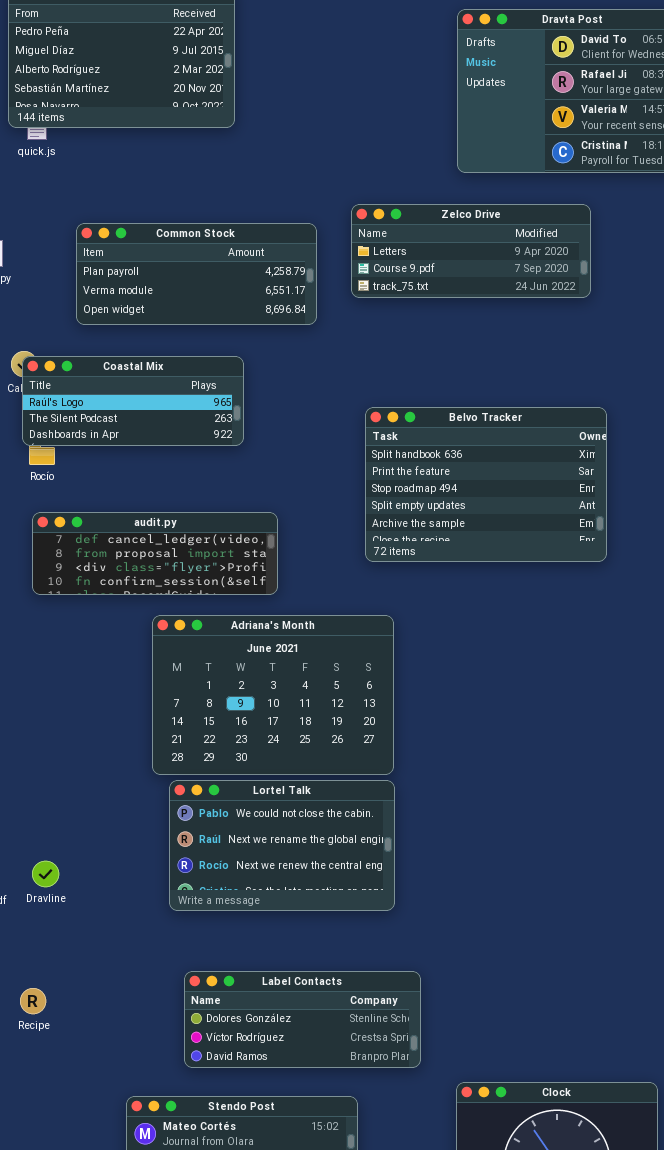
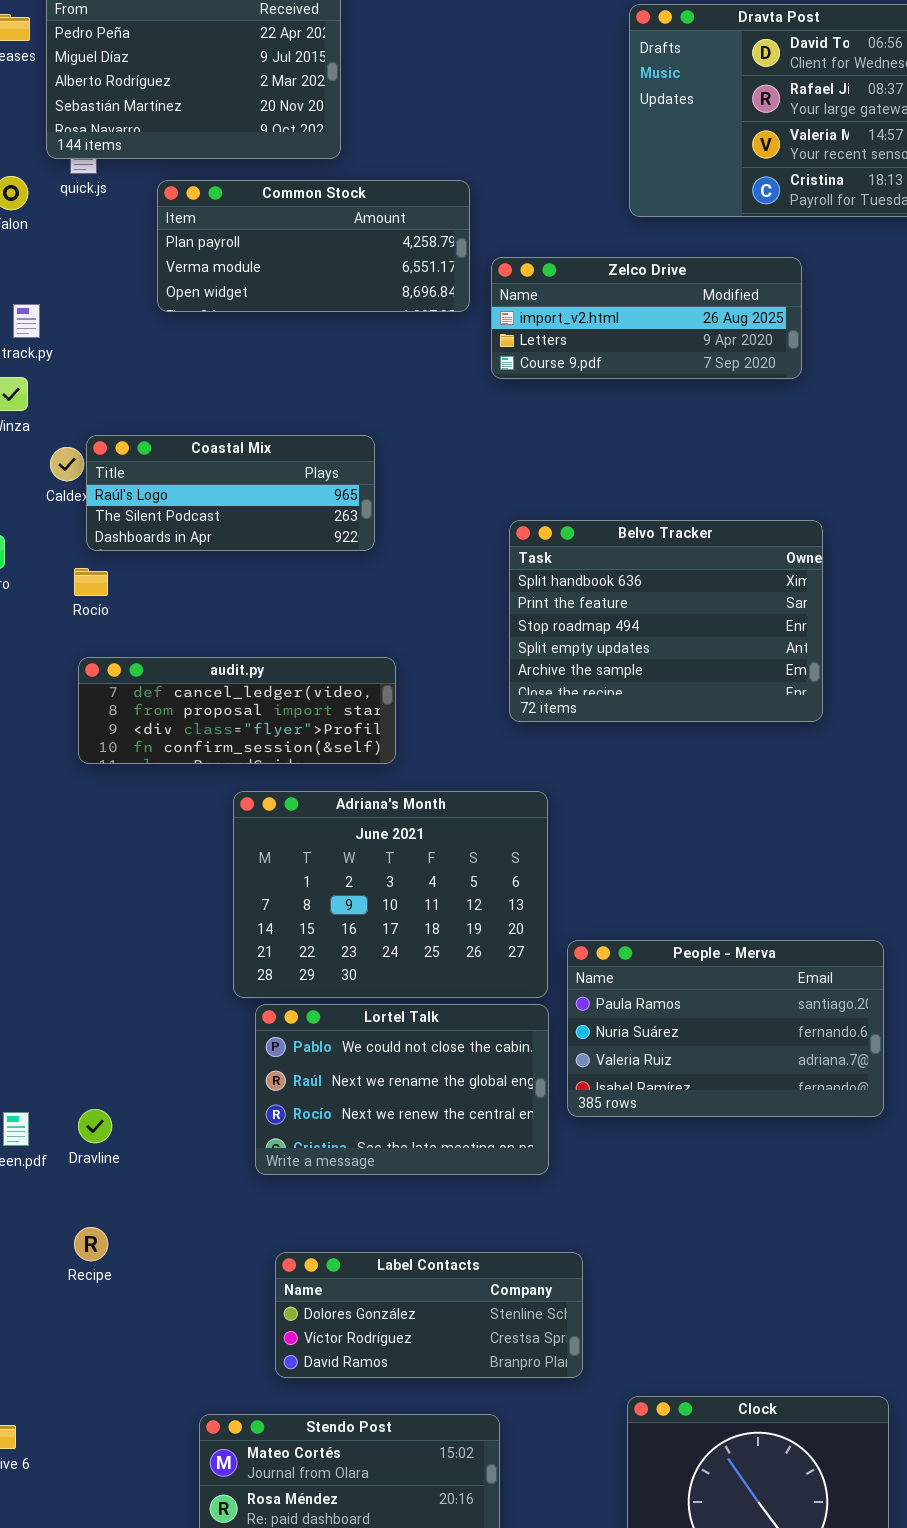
Zelco Drive: [351,204,591,298] -> [491,257,802,379], scrolled up 1 row
Common Stock: [76,223,317,325] -> [157,180,470,312], moved
Coastal Mix: [22,356,244,446] -> [86,435,375,551], moved
People - Merva: none -> [567,940,884,1117], opened
Recipe: [20,988,46,1014] -> [74,1227,108,1261], moved

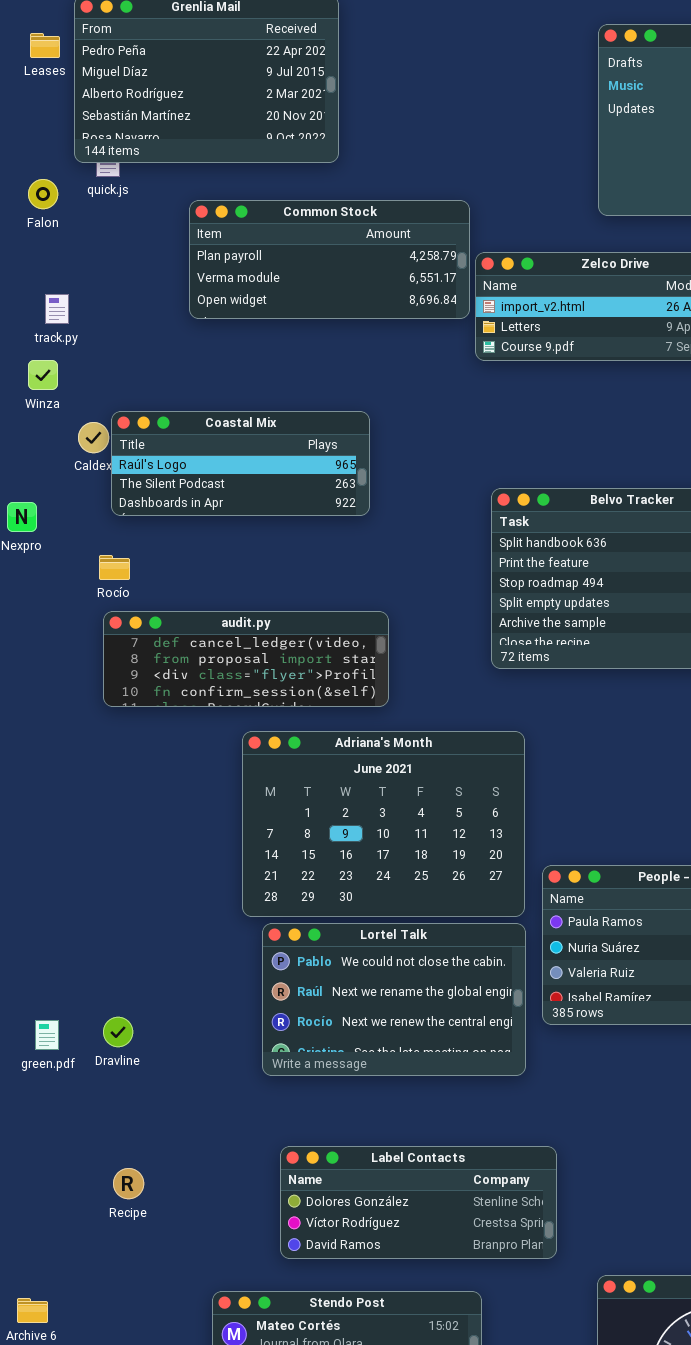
Common Stock: [157,180,470,312] -> [189,200,470,319], moved
Rocío: [74,568,108,596] -> [99,555,130,580], moved
Recipe: [74,1227,108,1261] -> [113,1168,144,1199], moved

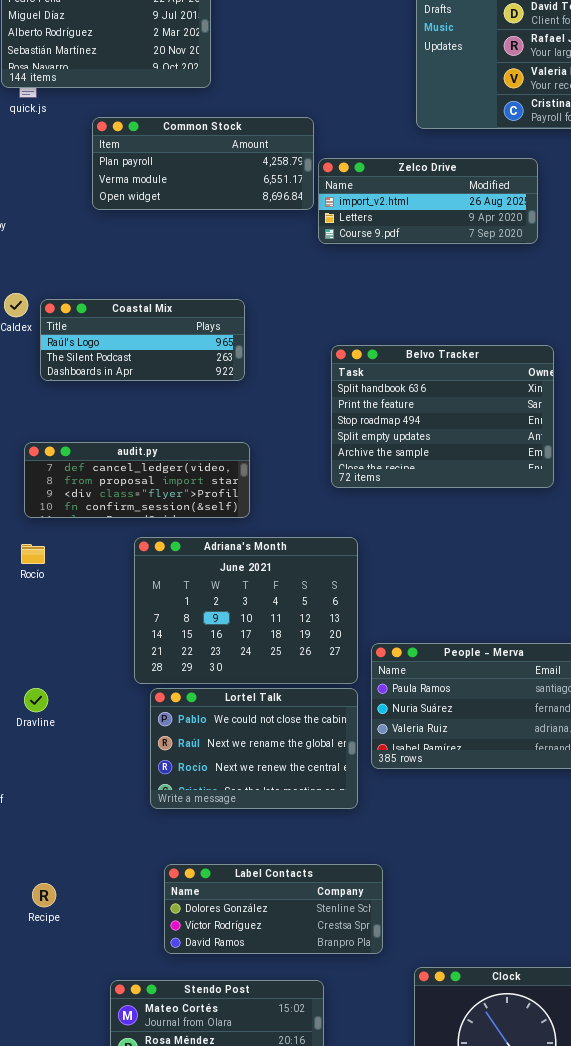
Coastal Mix: [111,411,370,516] -> [40,299,245,381], moved
Rocío: [99,555,130,580] -> [21,544,45,564], moved
Dravline: [103,1017,133,1047] -> [24,688,48,712], moved

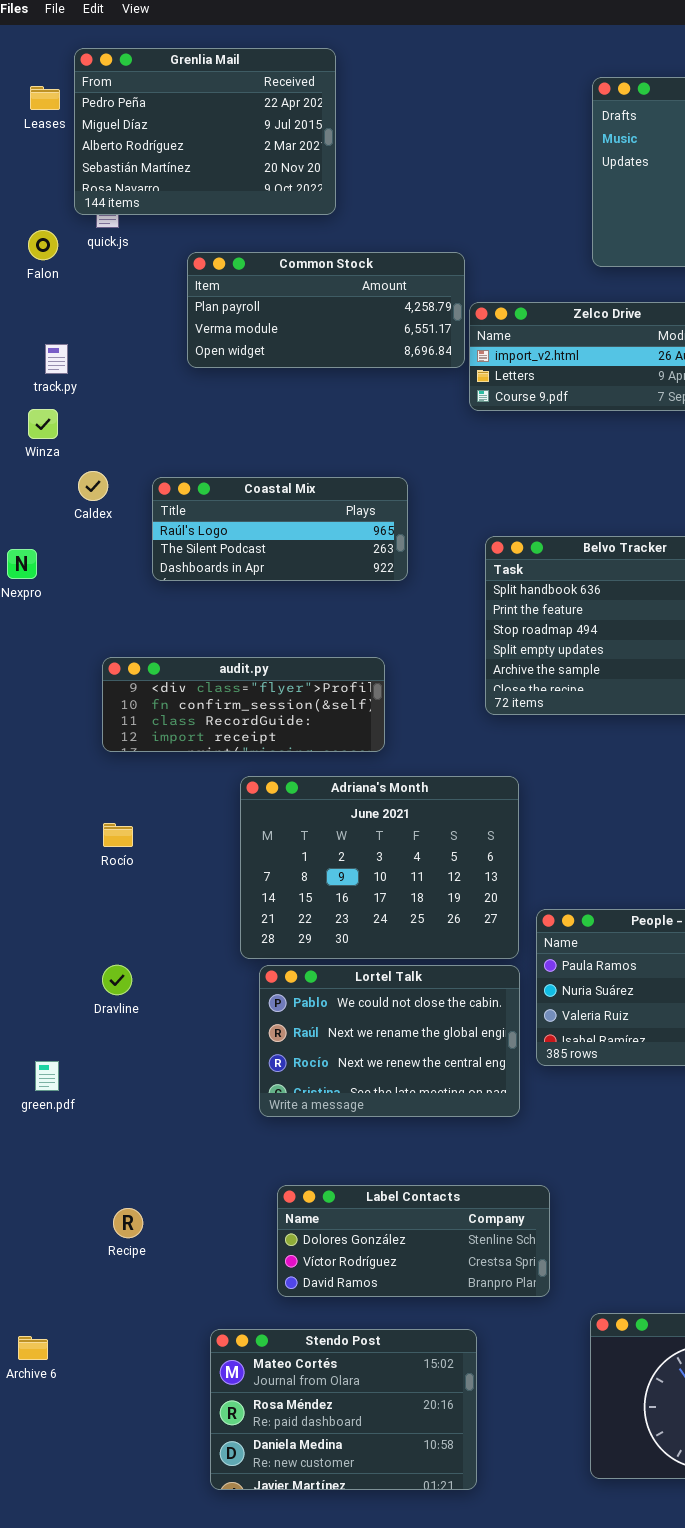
Coastal Mix: [40,299,245,381] -> [152,477,408,581], moved
audit.py: [24,442,250,518] -> [102,657,385,752], scrolled down 2 rows
Rocío: [21,544,45,564] -> [103,823,133,847], moved

